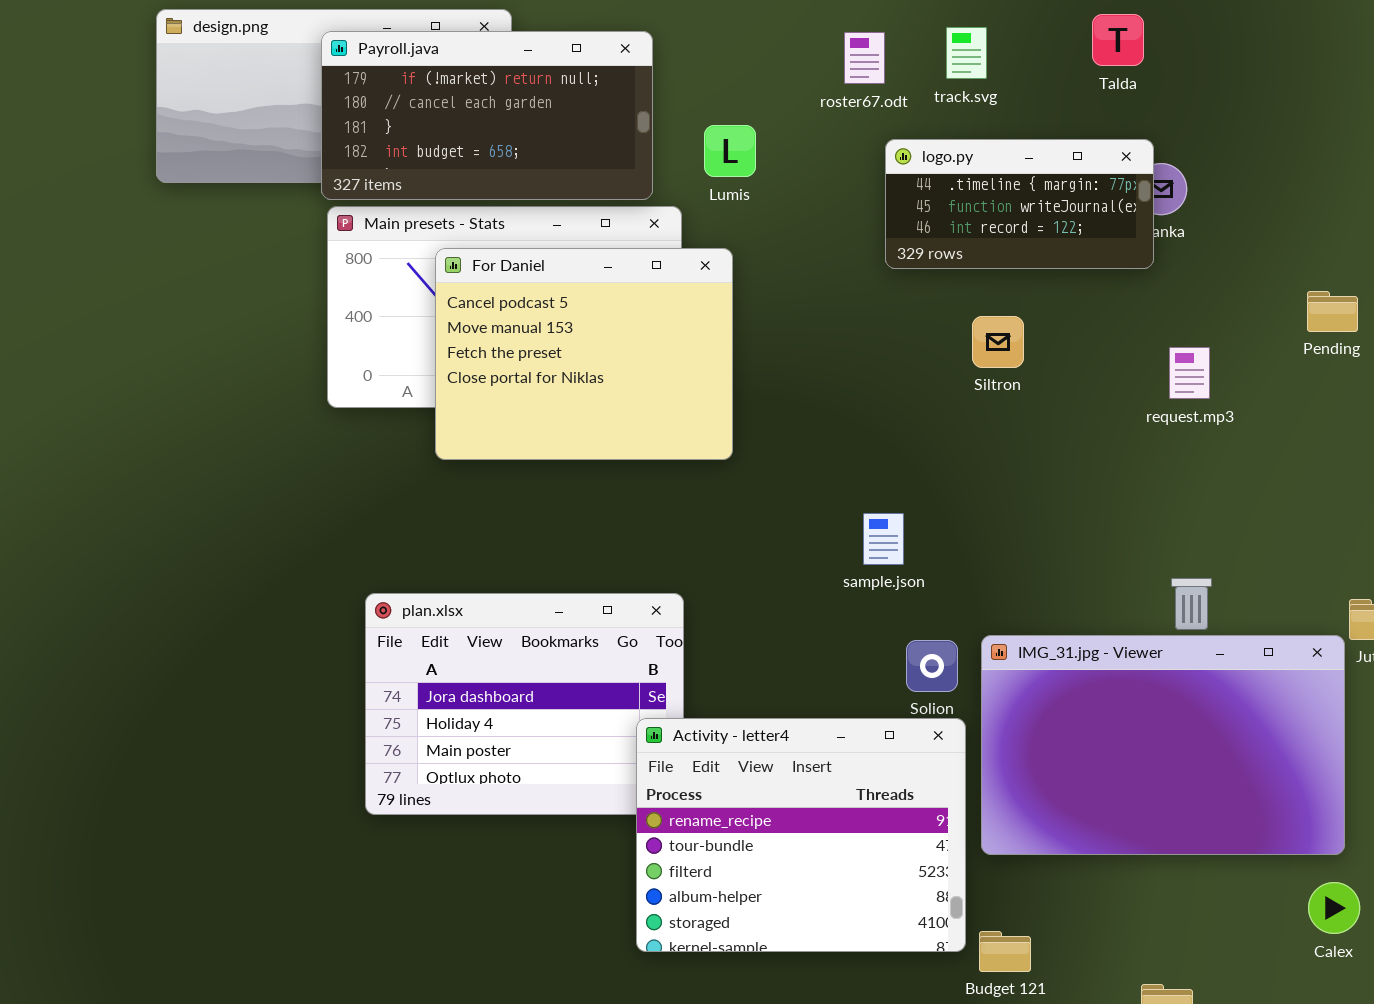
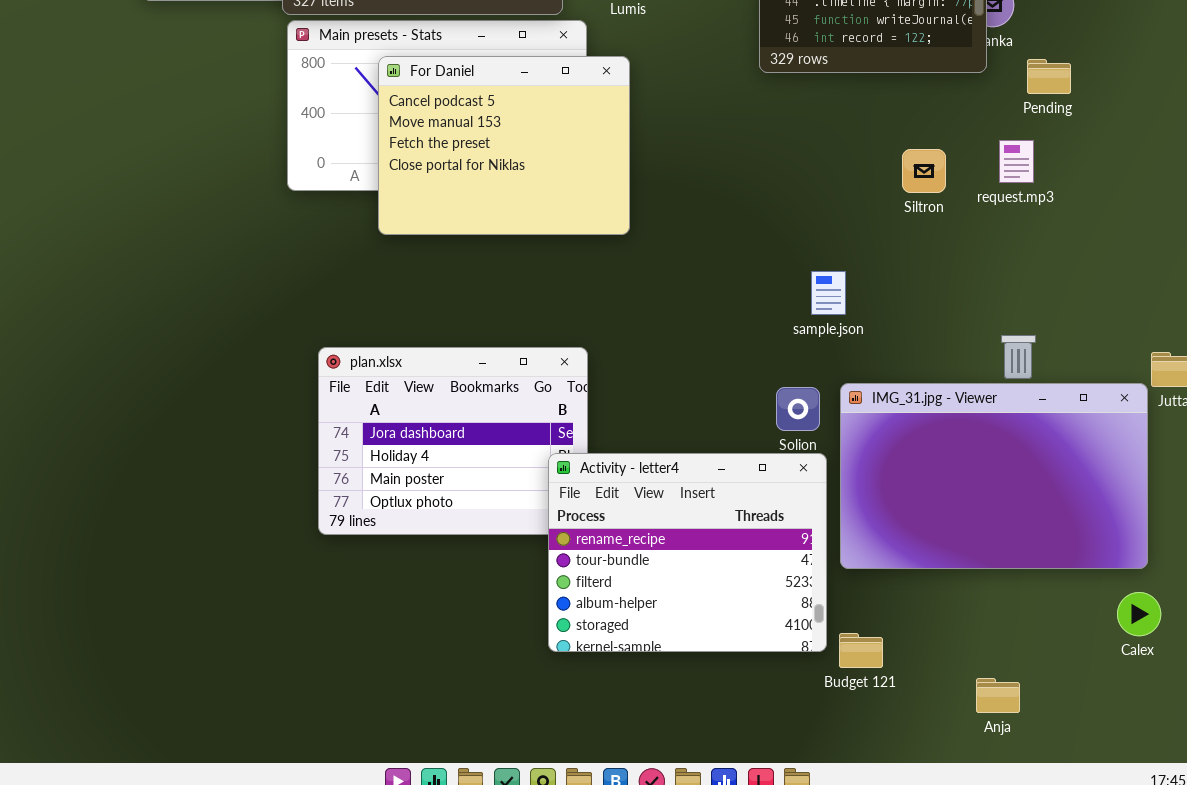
Pending: [1307,291,1358,332] -> [1027,59,1071,94], moved
Siltron: [972,316,1024,368] -> [902,149,946,193], moved
sample.json: [863,513,904,565] -> [811,271,846,315], moved

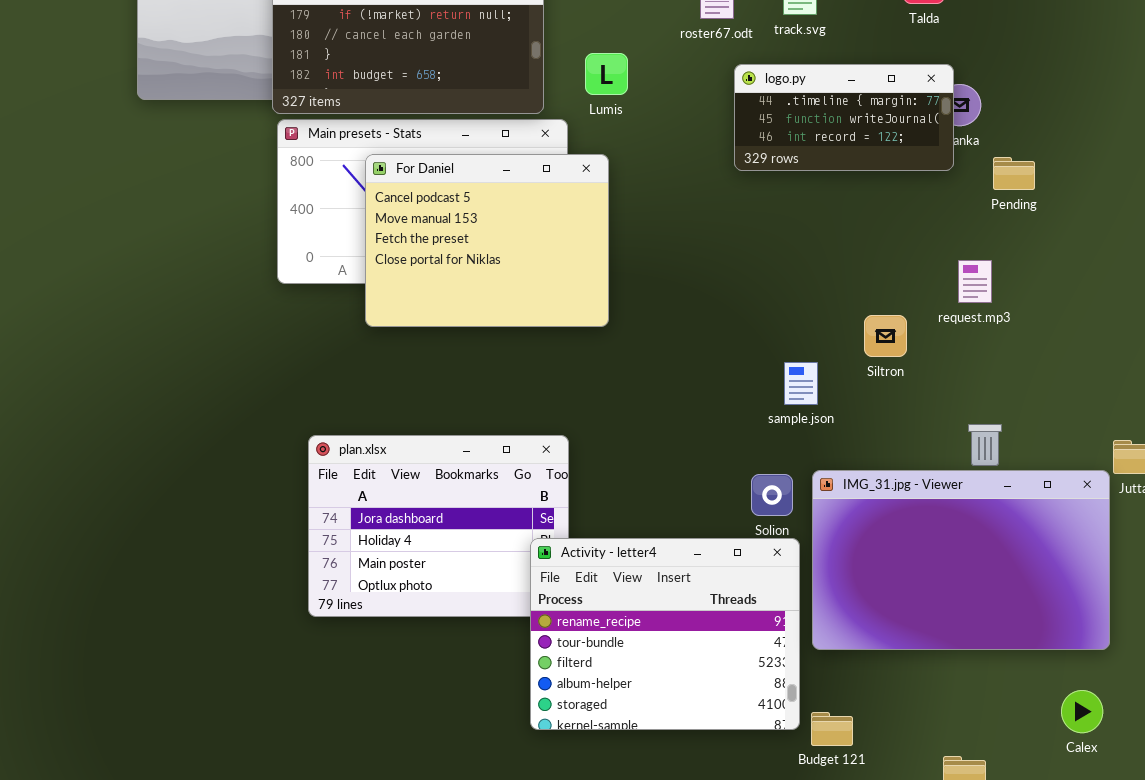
request.mp3: [999,140,1034,183] -> [958,260,992,303], moved
Siltron: [902,149,946,193] -> [864,315,907,357], moved
Calex: [1117,592,1161,636] -> [1061,690,1103,733], moved

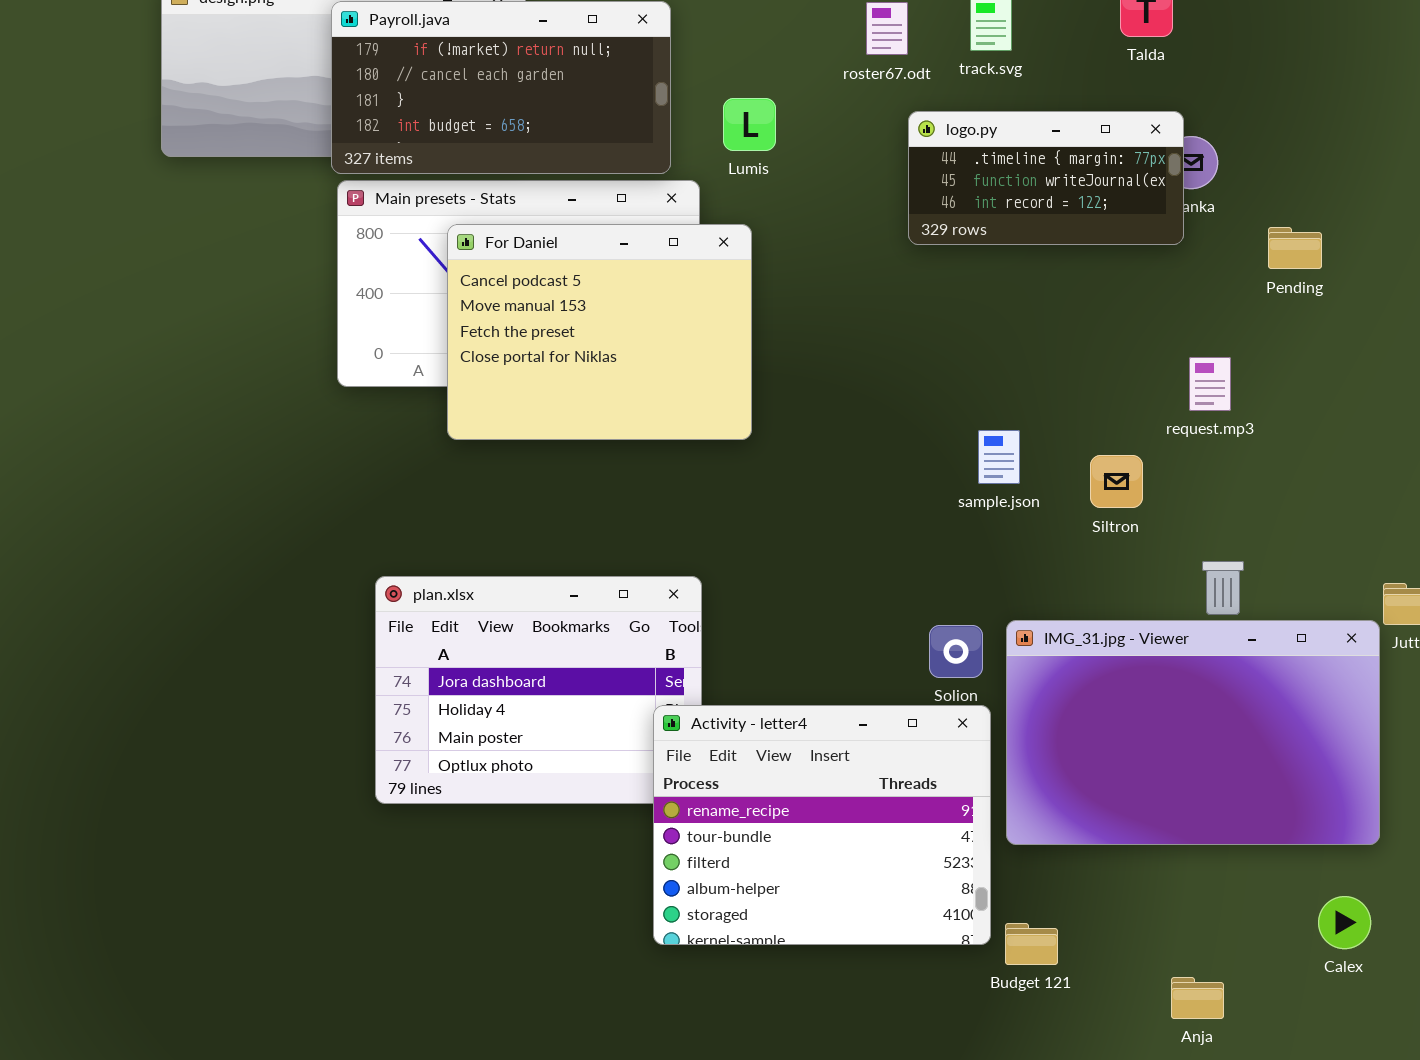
Pending: [993,157,1035,190] -> [1268,227,1322,269], moved
Siltron: [864,315,907,357] -> [1090,455,1143,508], moved
sample.json: [784,362,818,405] -> [978,430,1020,484], moved

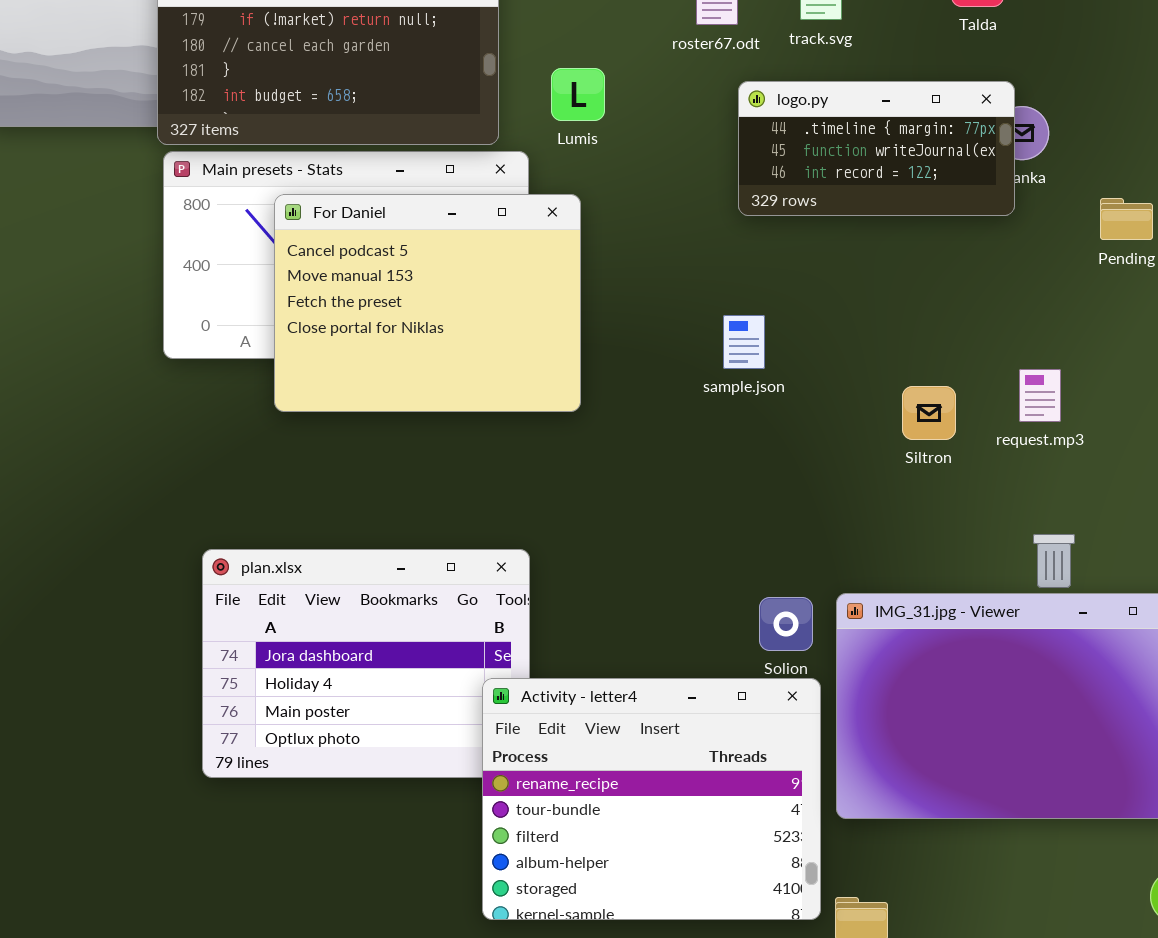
request.mp3: [1189,357,1231,411] -> [1019,369,1061,422], moved
sample.json: [978,430,1020,484] -> [723,315,765,369], moved
Siltron: [1090,455,1143,508] -> [902,386,956,440], moved

